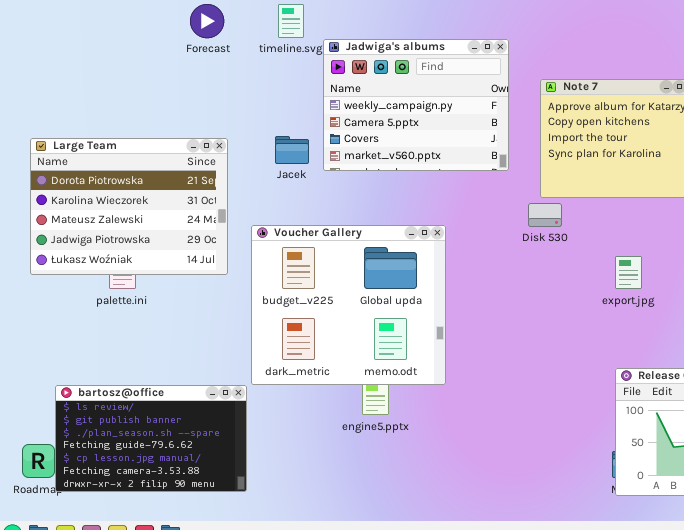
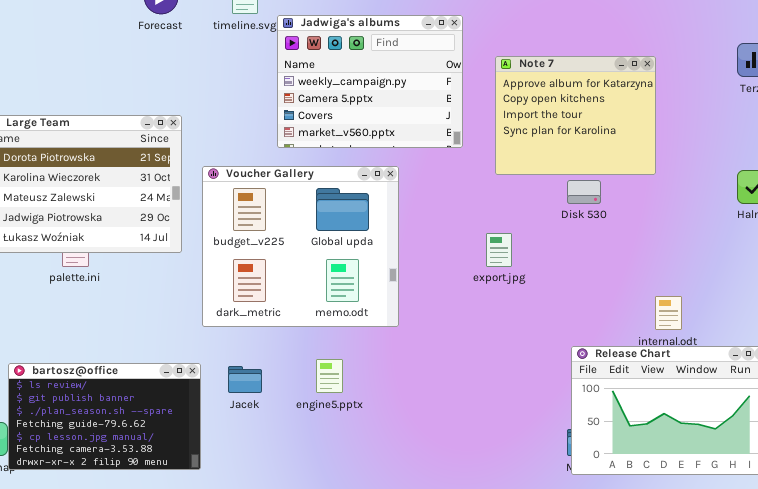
Jacek: [275,136,309,164] -> [228,366,262,393], moved
Disk 530: [528,203,562,227] -> [567,180,601,204], moved
Voucher Gallery: [251,225,446,385] -> [202,166,399,327], moved
export.jpg: [615,256,642,289] -> [486,233,512,267], moved

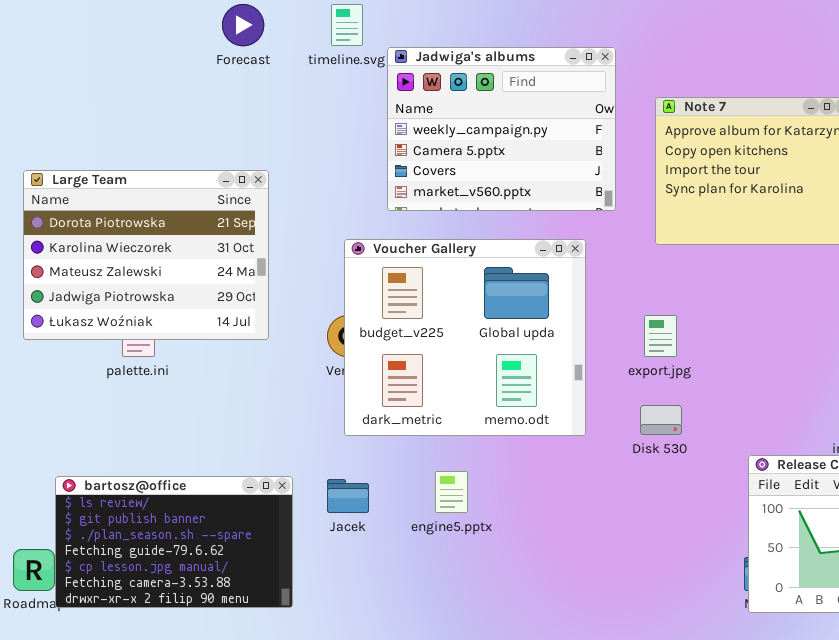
Voucher Gallery: [202,166,399,327] -> [344,239,586,436], moved
Disk 530: [567,180,601,204] -> [640,405,682,435], moved

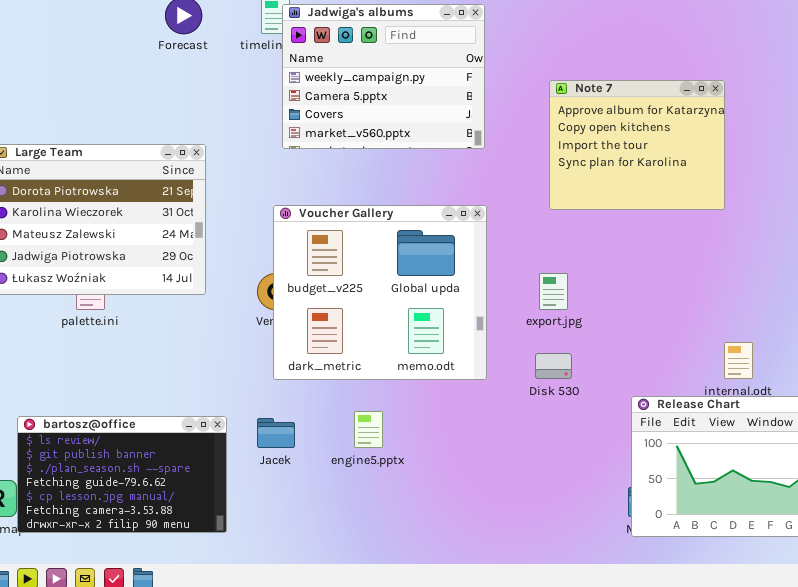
Jadwiga's albums: [387,47,616,211] -> [282,4,485,149], moved

